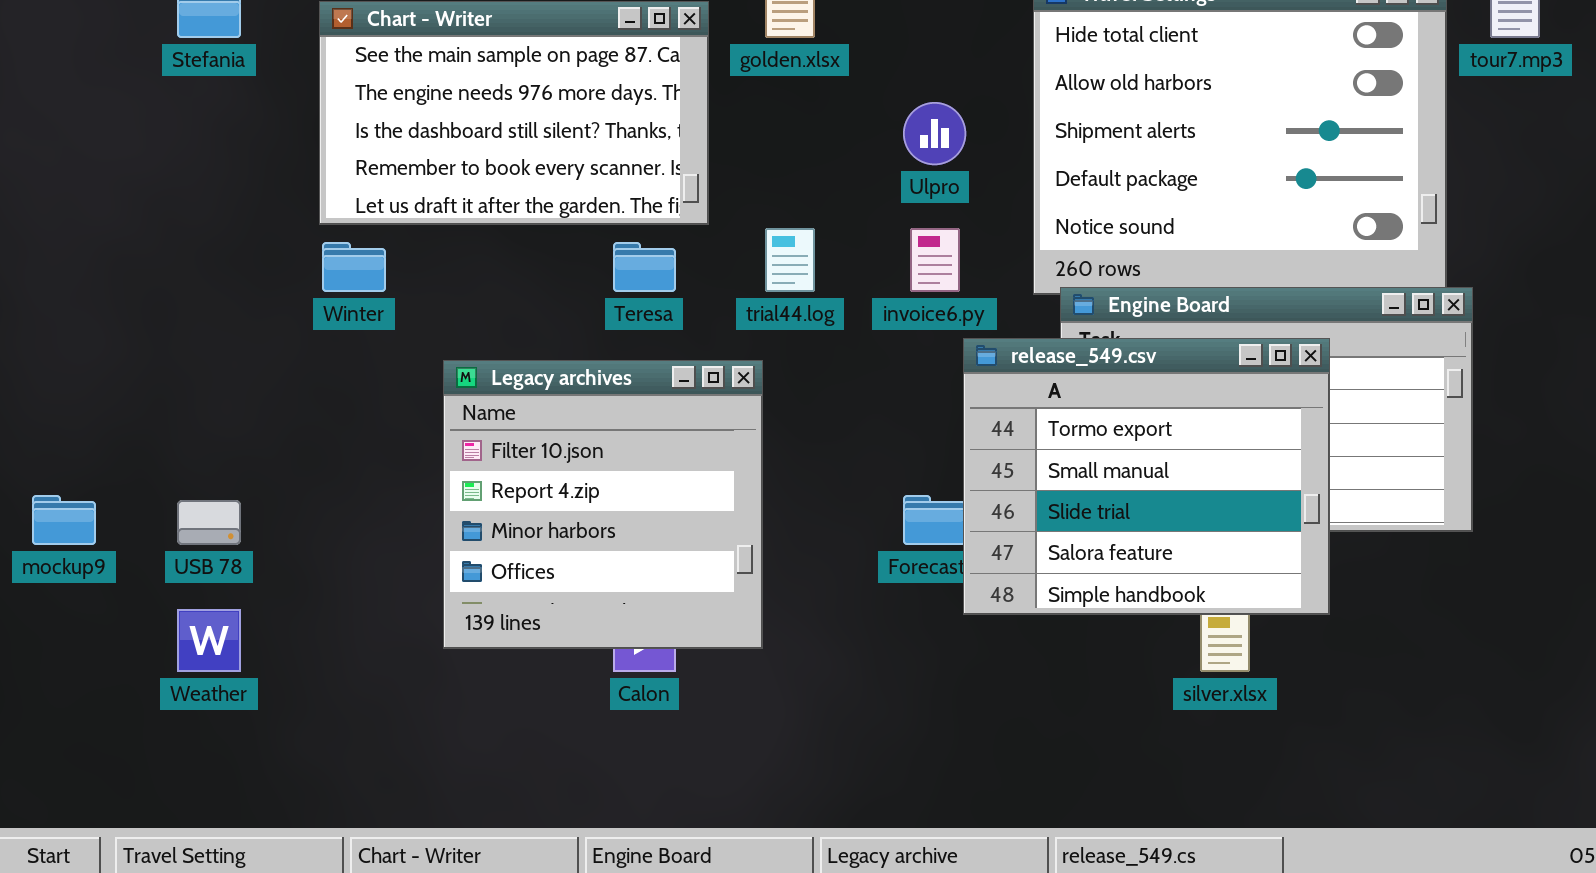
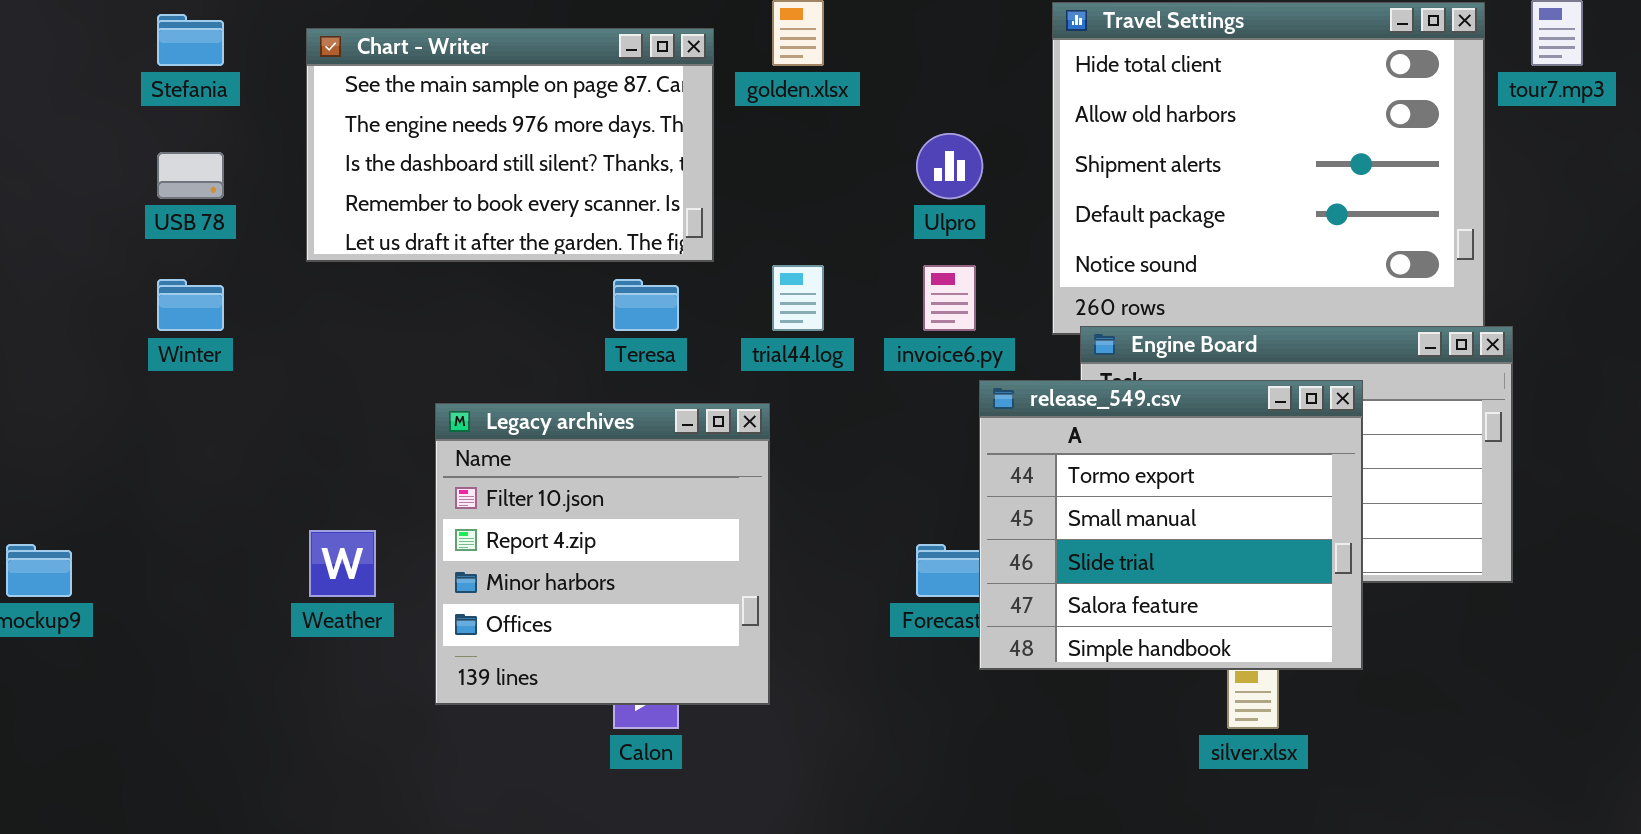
Winter: [322,242,386,292] -> [157,279,224,331], moved
USB 78: [177,500,241,545] -> [157,152,224,199], moved
Weather: [177,609,241,672] -> [309,530,376,597], moved

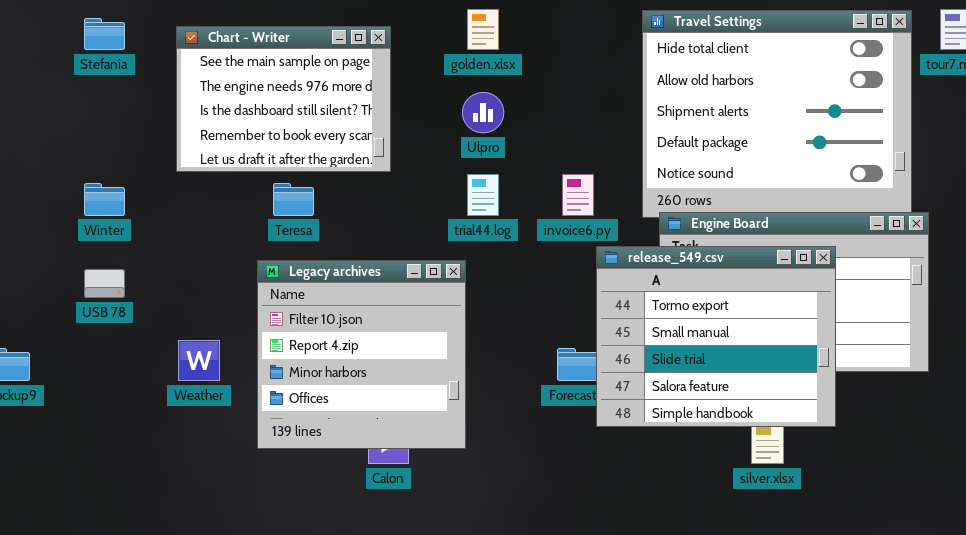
Chart - Writer: [306,28,714,262] -> [176,26,391,172], resized
Ulpro: [916,133,983,199] -> [462,92,504,133], moved
USB 78: [157,152,224,199] -> [84,269,125,298], moved
Teresa: [613,279,679,331] -> [273,183,314,216], moved

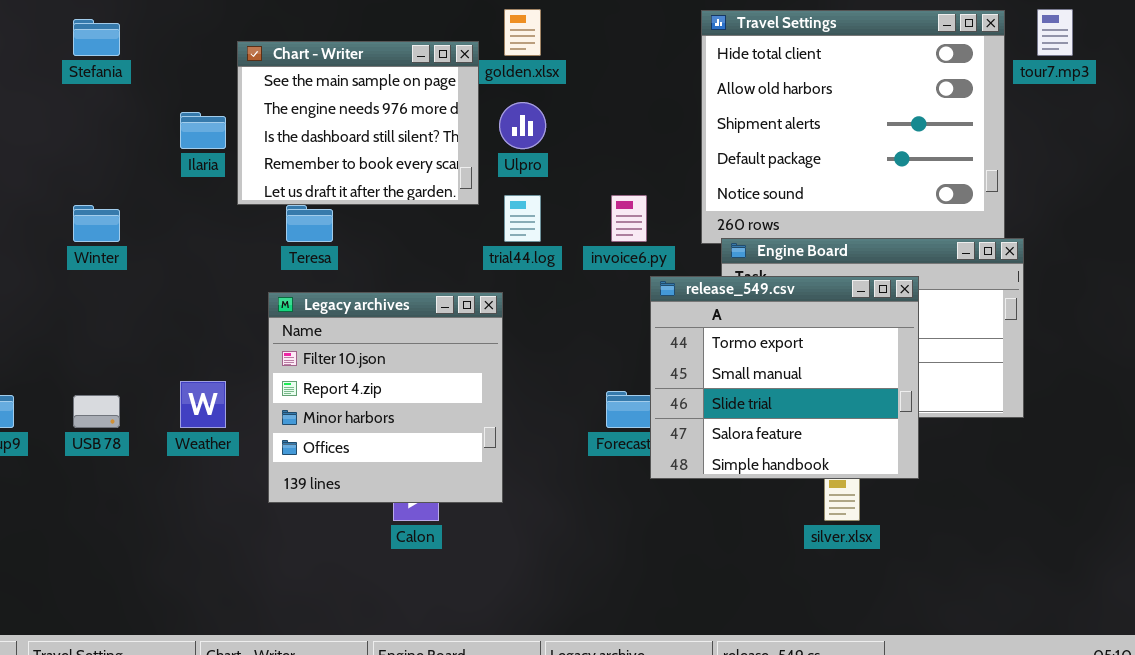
Chart - Writer: [176,26,391,172] -> [237,41,479,205], moved
USB 78: [84,269,125,298] -> [73,395,120,428], moved

